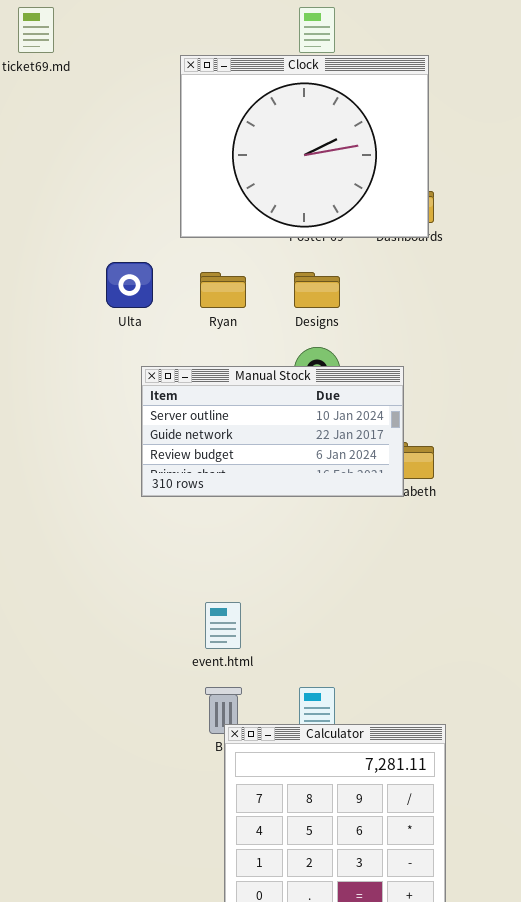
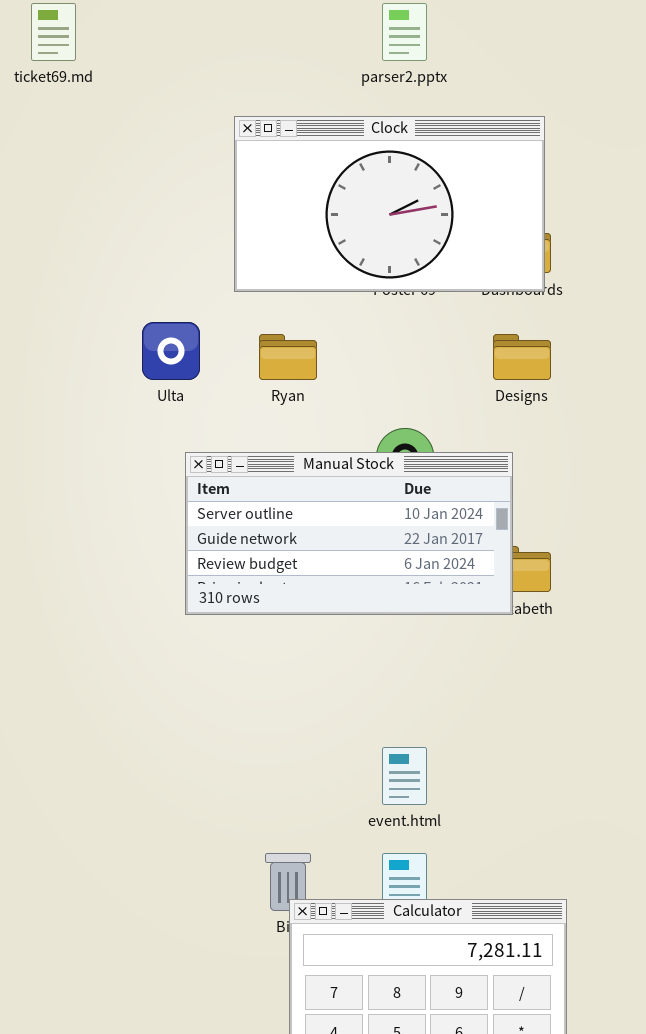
Clock: [180,55,429,238] -> [234,116,545,292], resized
Designs: [294,272,340,308] -> [493,334,551,380], moved
event.html: [205,602,241,649] -> [382,747,427,805], moved

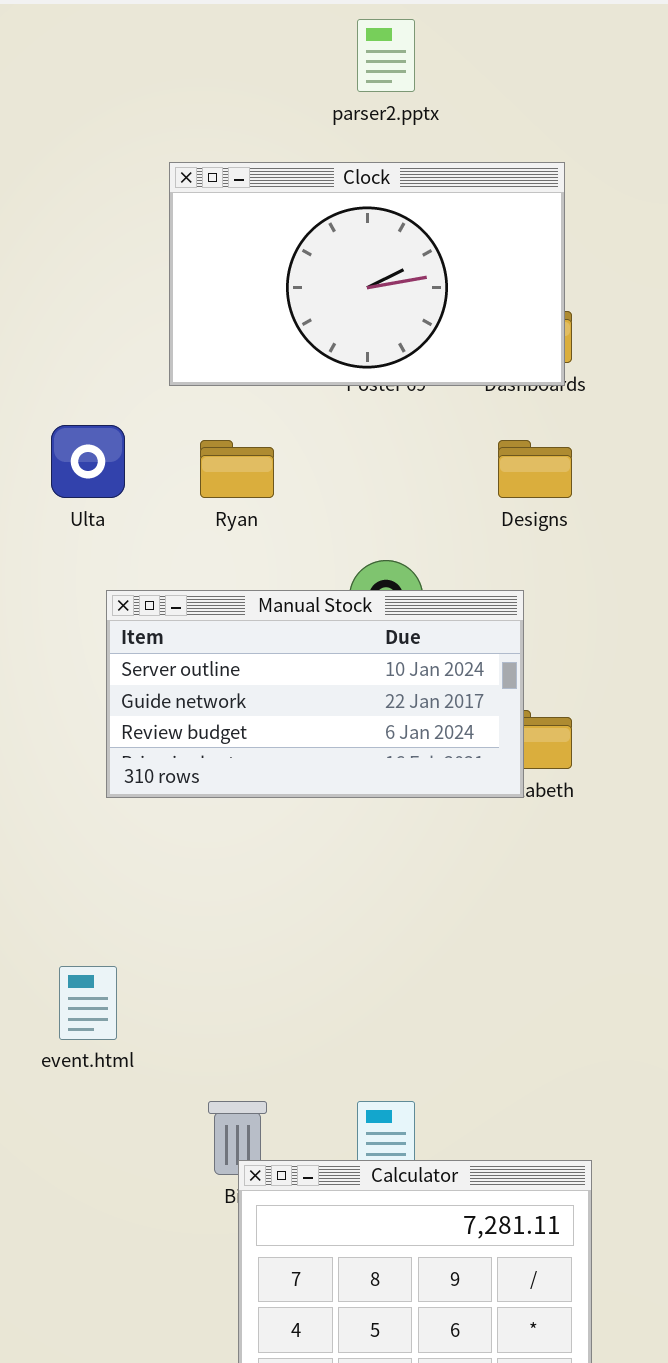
event.html: [382,747,427,805] -> [59,966,117,1040], moved

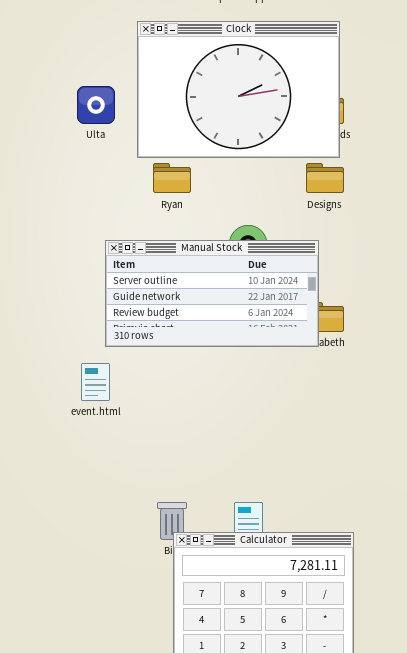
Clock: [169,162,565,386] -> [137,21,340,158], resized
Ulta: [51,425,125,498] -> [77,86,115,124], moved
event.html: [59,966,117,1040] -> [81,363,110,401], moved

